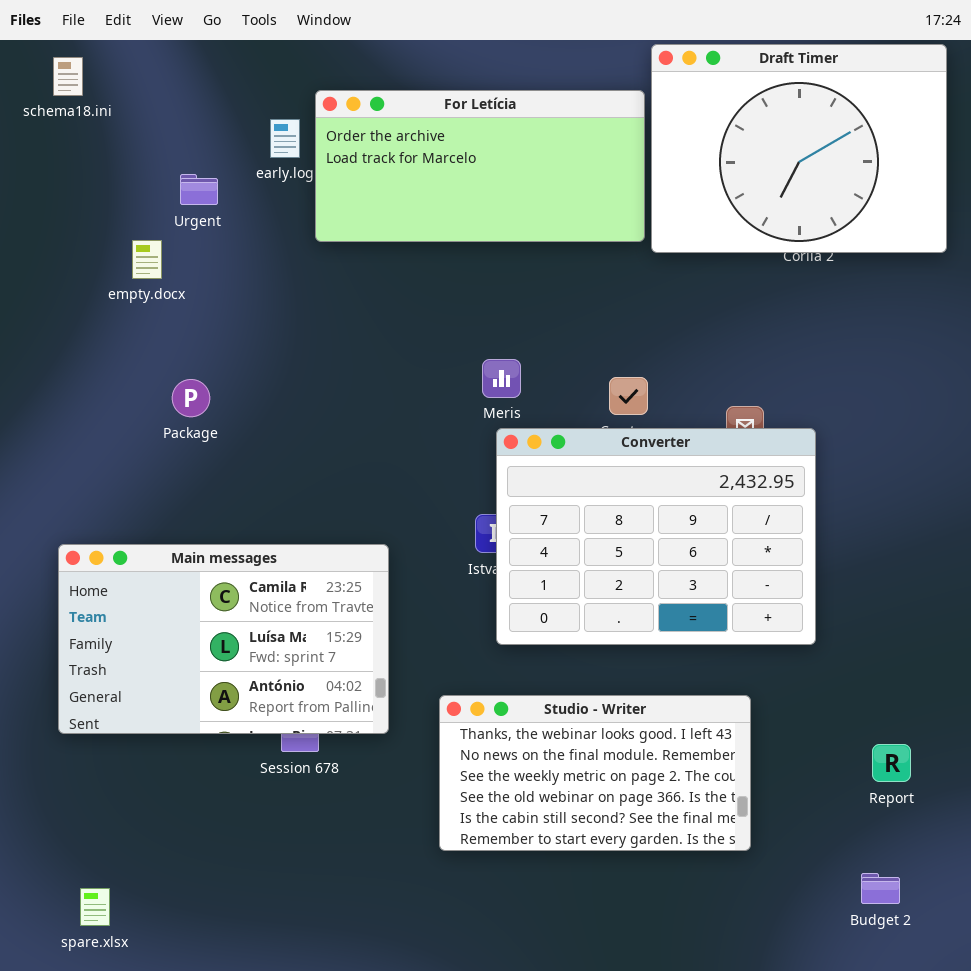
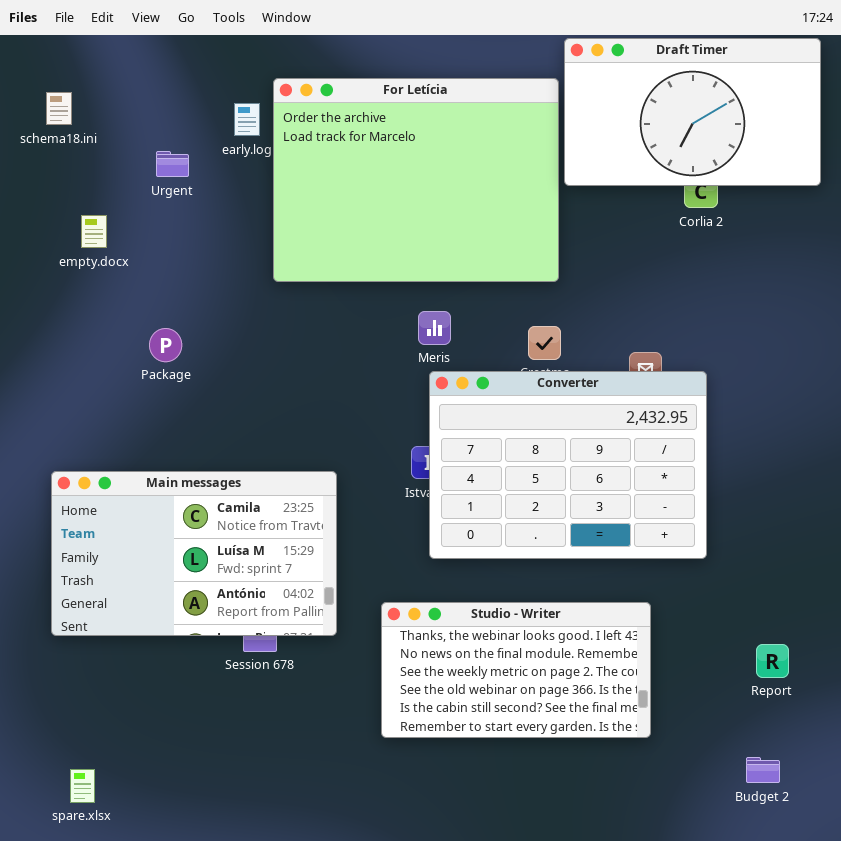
Draft Timer: [651,44,947,253] -> [564,38,821,186], resized
schema18.ini: [53,57,83,96] -> [46,92,72,125], moved
For Letícia: [315,90,645,242] -> [273,78,559,282], resized
empty.docx: [132,240,162,279] -> [81,215,107,248], moved

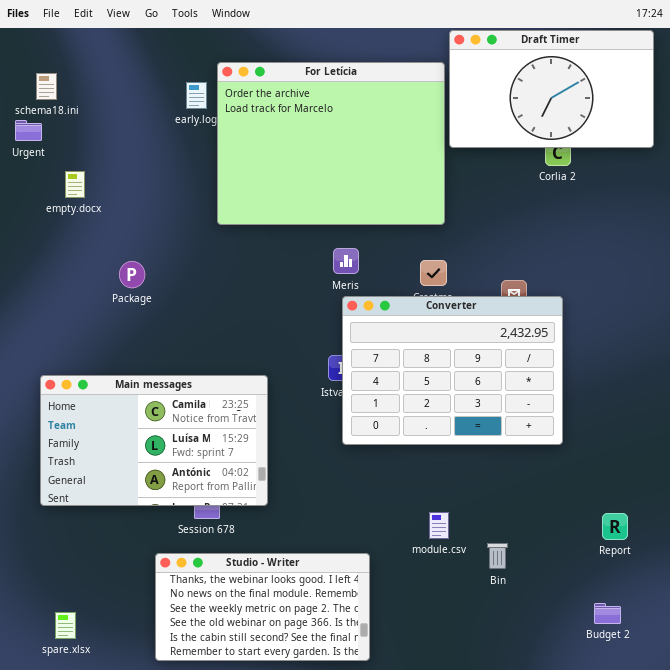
Urgent: [156,151,189,177] -> [15,120,42,141], moved
Studio - Writer: [381,602,651,738] -> [155,553,370,661], moved

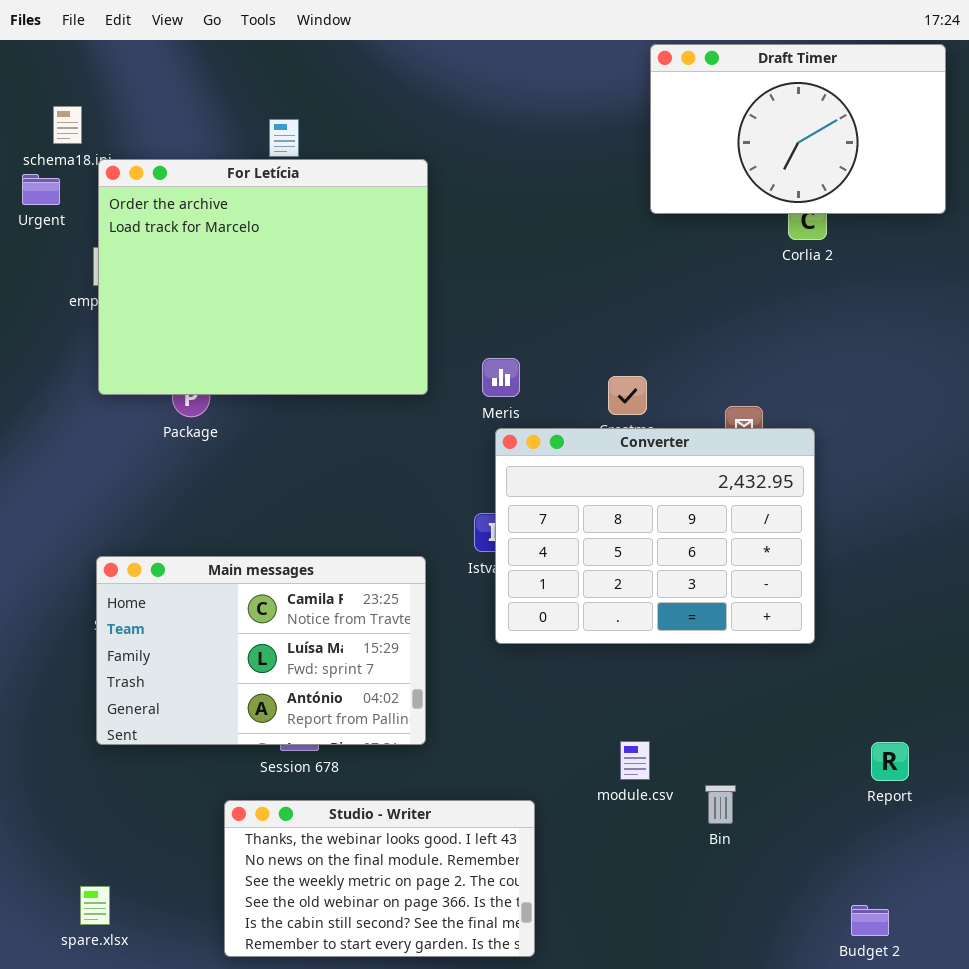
For Letícia: [217,62,445,225] -> [98,159,428,395], moved
Main messages: [40,375,268,506] -> [96,556,426,745], moved
Budget 2: [594,603,621,624] -> [851,905,889,936], moved

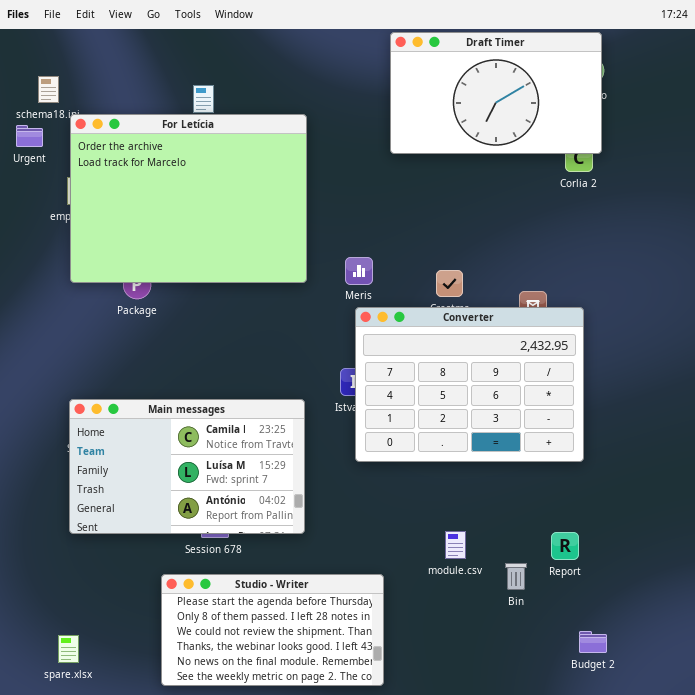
Draft Timer: [650,44,946,214] -> [390,32,602,154], moved
Report: [871,742,909,781] -> [551,532,579,560], moved
Studio - Writer: [224,800,535,957] -> [161,574,384,686], scrolled up 3 rows
Budget 2: [851,905,889,936] -> [579,631,607,653], moved

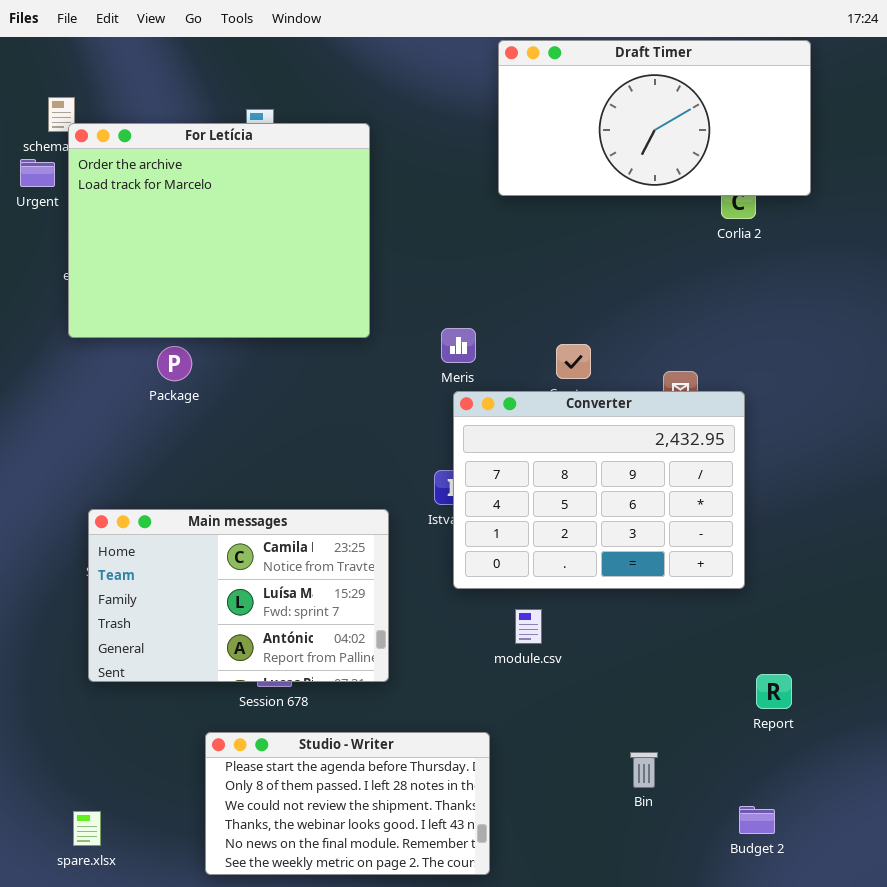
Draft Timer: [390,32,602,154] -> [498,40,811,196], resized
For Letícia: [70,114,307,283] -> [68,123,370,338], moved
module.csv: [445,531,466,559] -> [515,609,542,644], moved
Report: [551,532,579,560] -> [756,674,792,709], moved
Bin: [505,563,527,590] -> [630,752,658,788], moved

